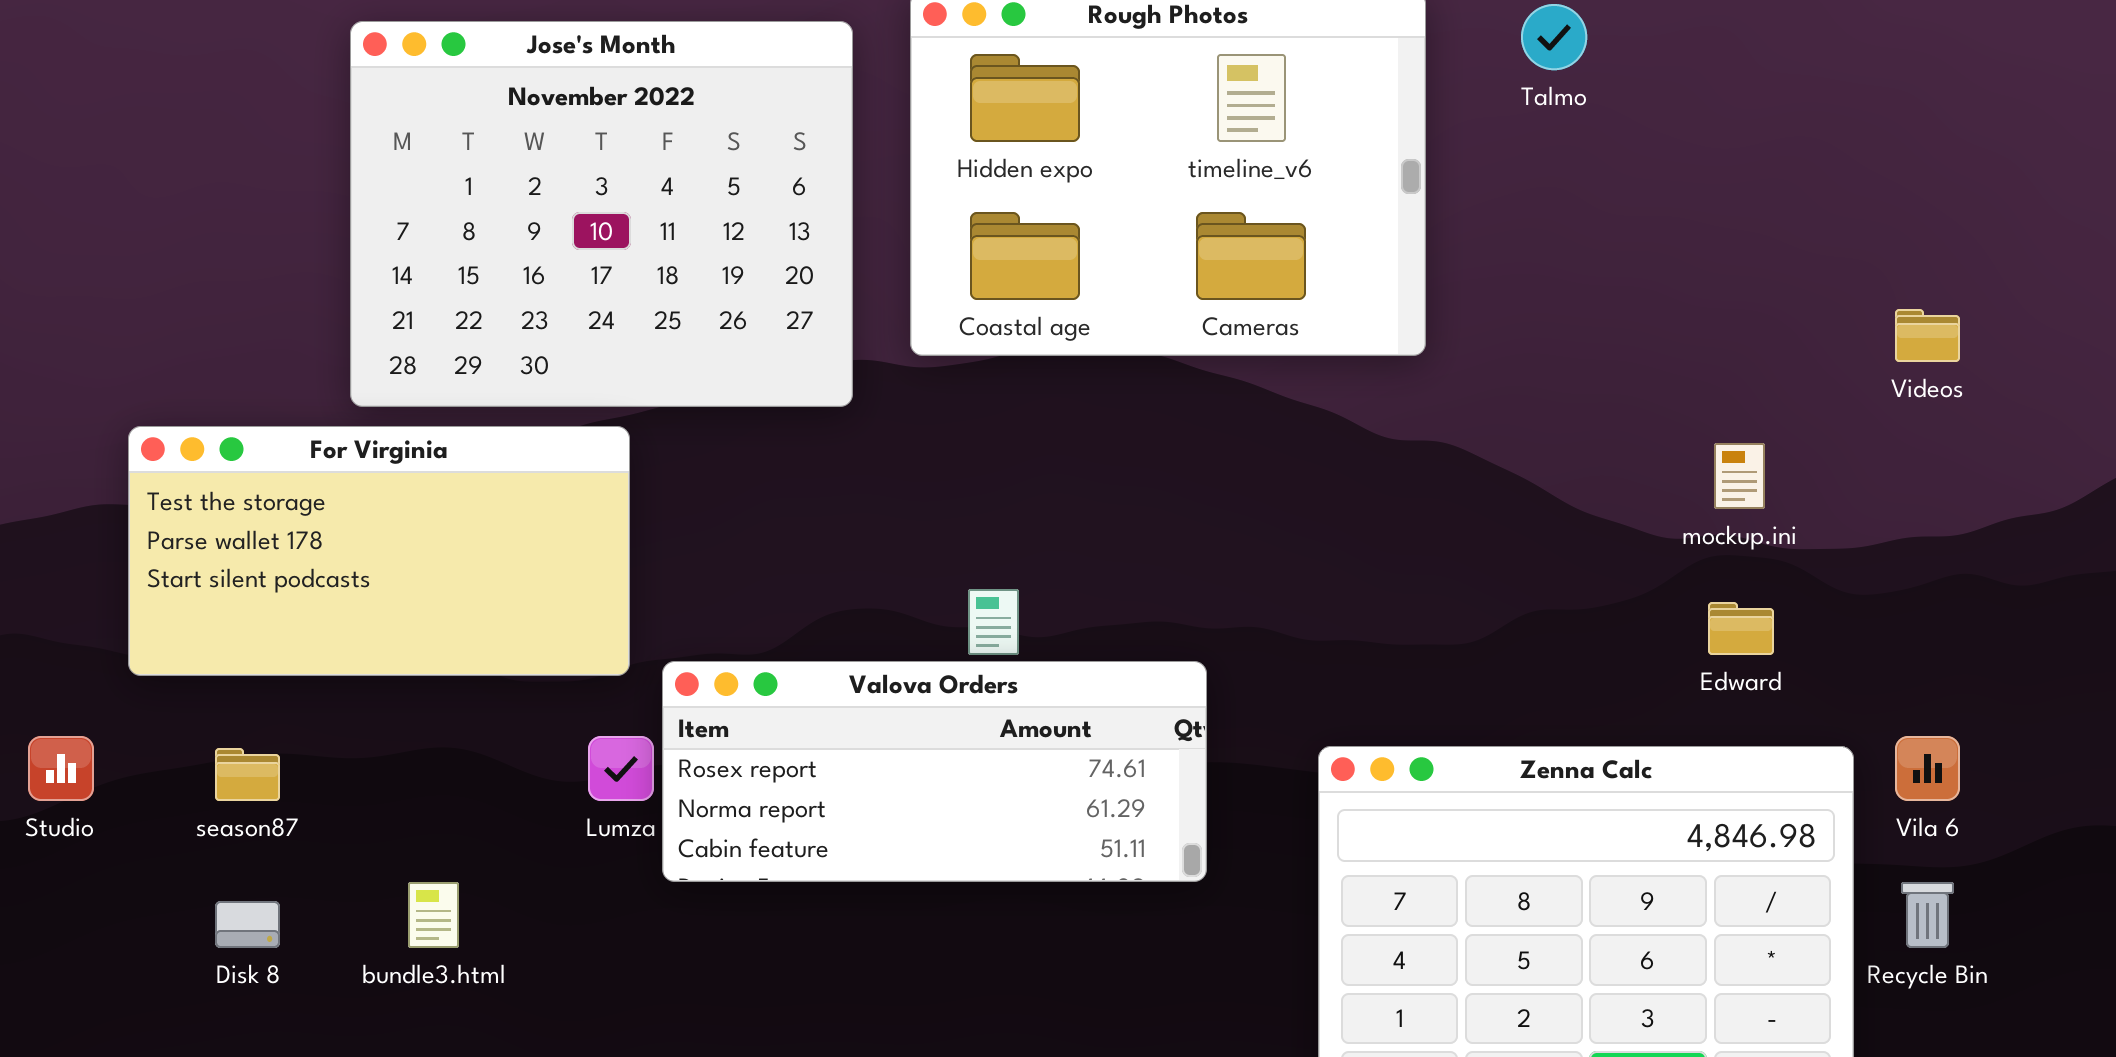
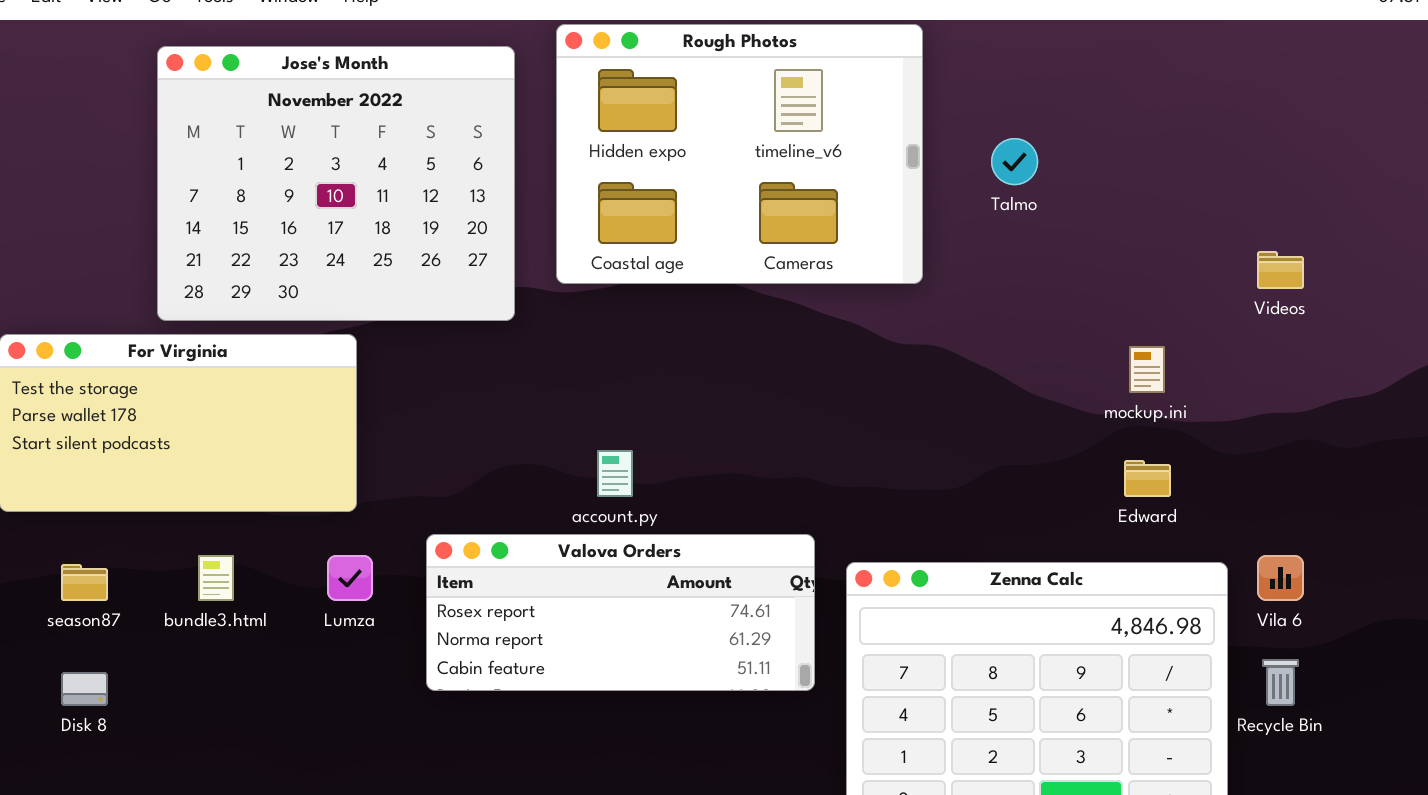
Talmo: [1521,4,1587,70] -> [991,138,1038,185], moved
Valova Orders: [662,661,1207,882] -> [426,534,815,691], moved
bundle3.html: [408,882,459,948] -> [198,555,234,601], moved

